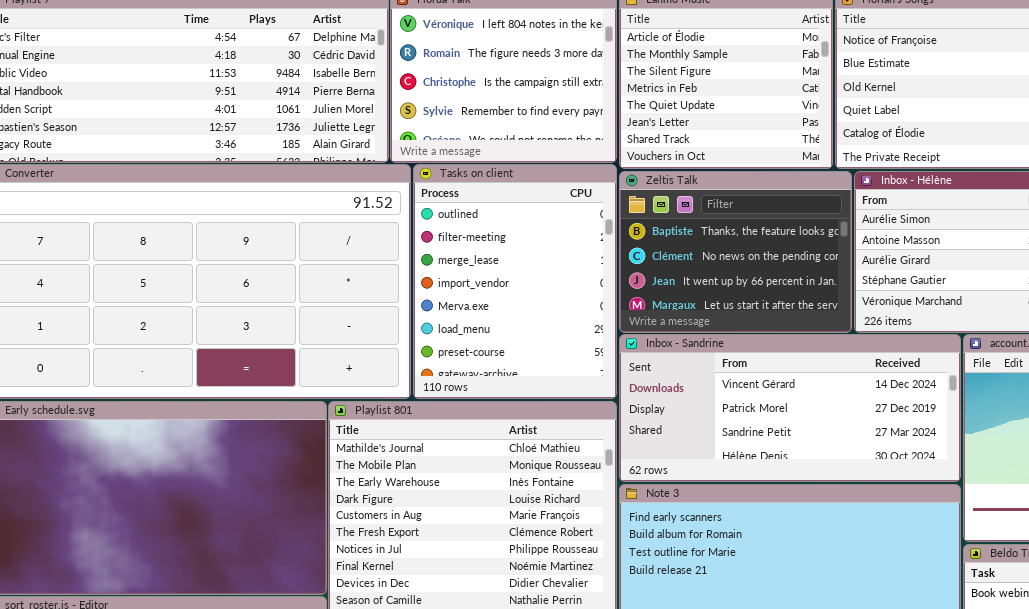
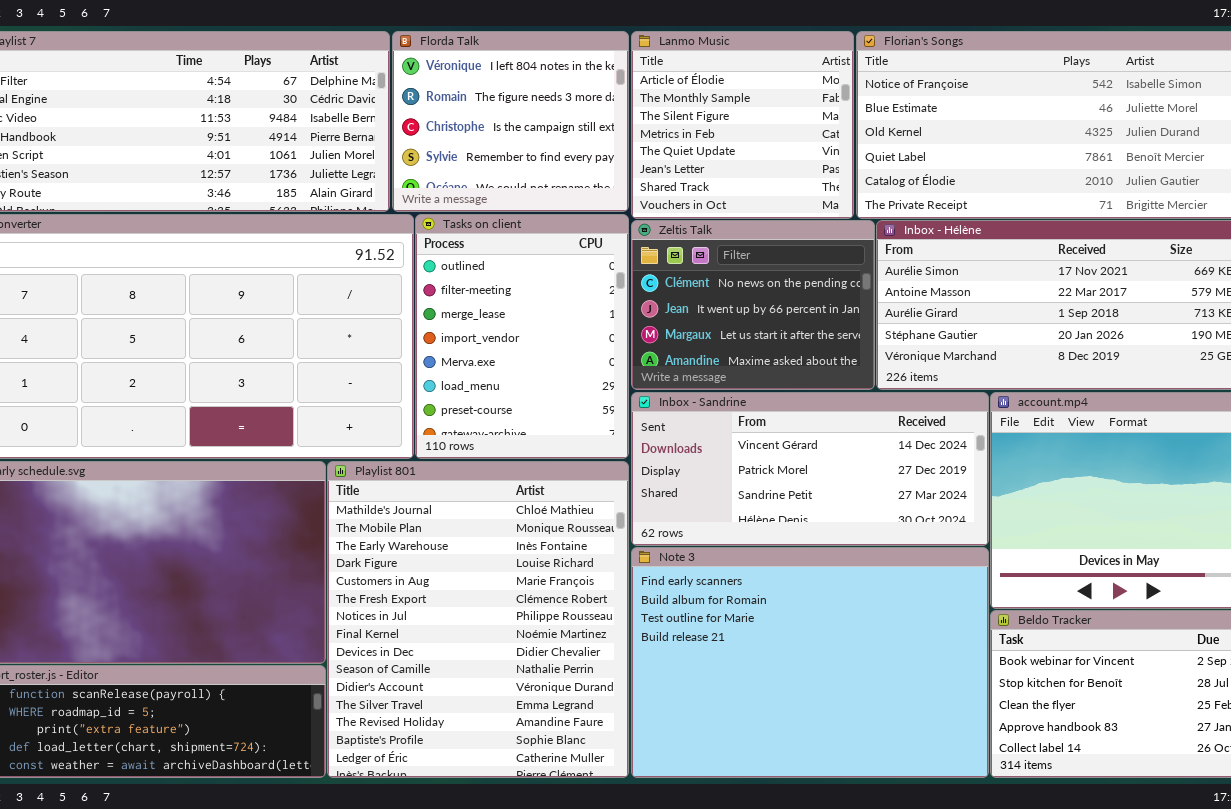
Zeltis Talk: [619,171,852,333] -> [631,220,875,390], scrolled down 1 row

